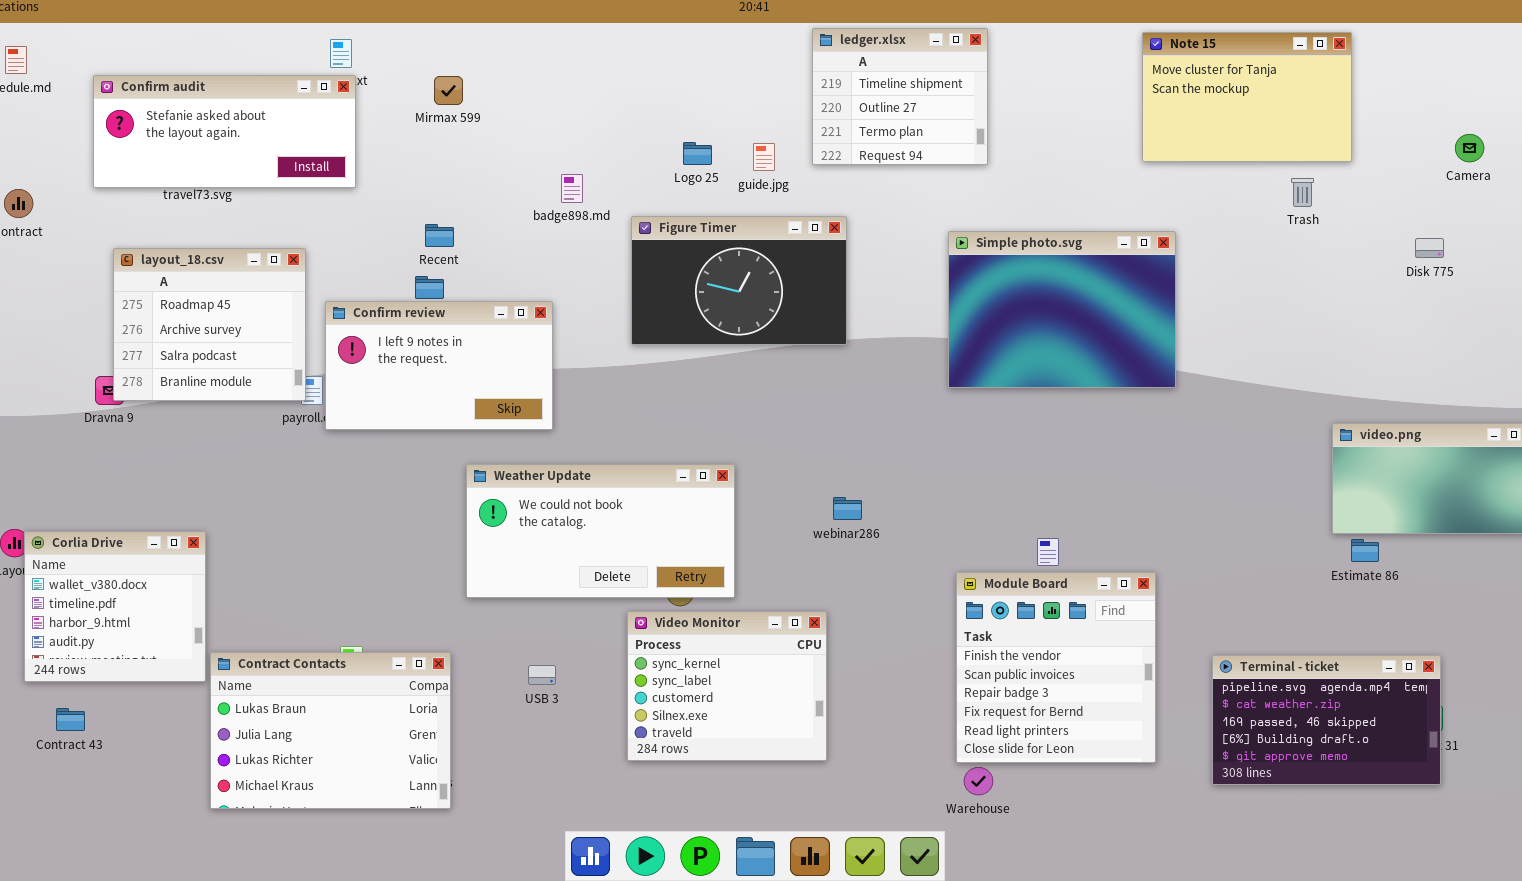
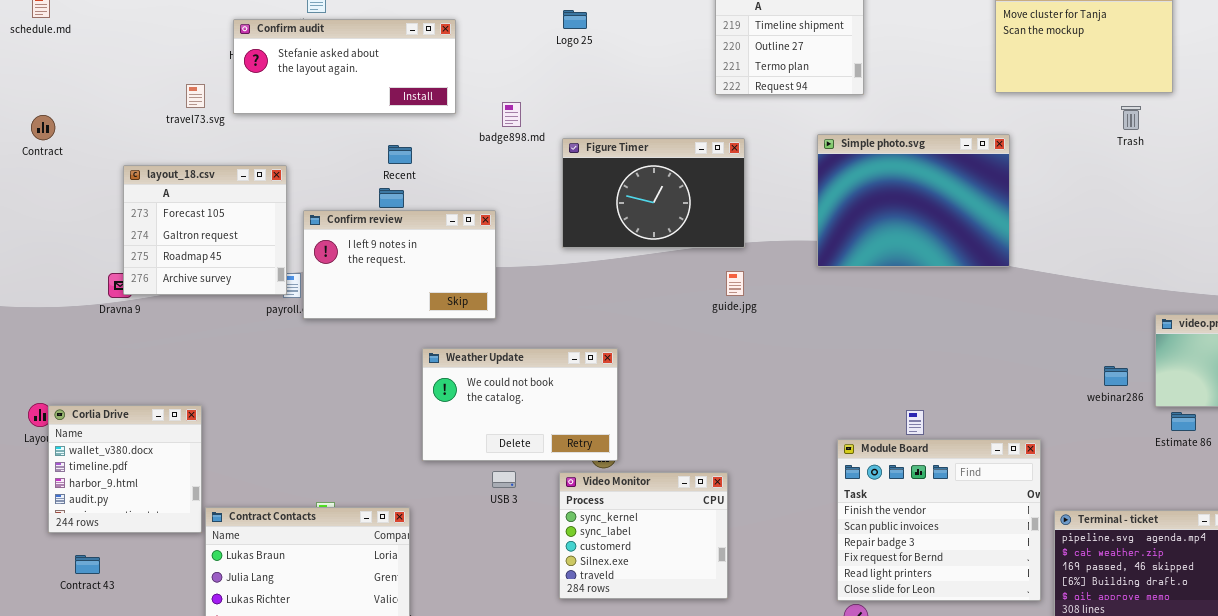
Confirm audit: [93,75,356,188] -> [233,19,456,114], moved
Logo 25: [683,142,712,165] -> [563,10,587,29], moved
guide.jpg: [753,143,775,171] -> [726,271,744,296], moved
Simple photo.svg: [948,231,1176,388] -> [817,134,1010,267], moved
layout_18.csv: [113,248,306,401] -> [123,165,287,295], scrolled up 2 rows
Weather Update: [466,464,735,598] -> [422,348,618,461], resized
webinar286: [833,497,862,520] -> [1104,366,1128,386], moved
Module Board: [956,572,1156,763] -> [837,439,1041,601], resized
USB 3: [528,665,556,685] -> [492,471,516,488], moved

